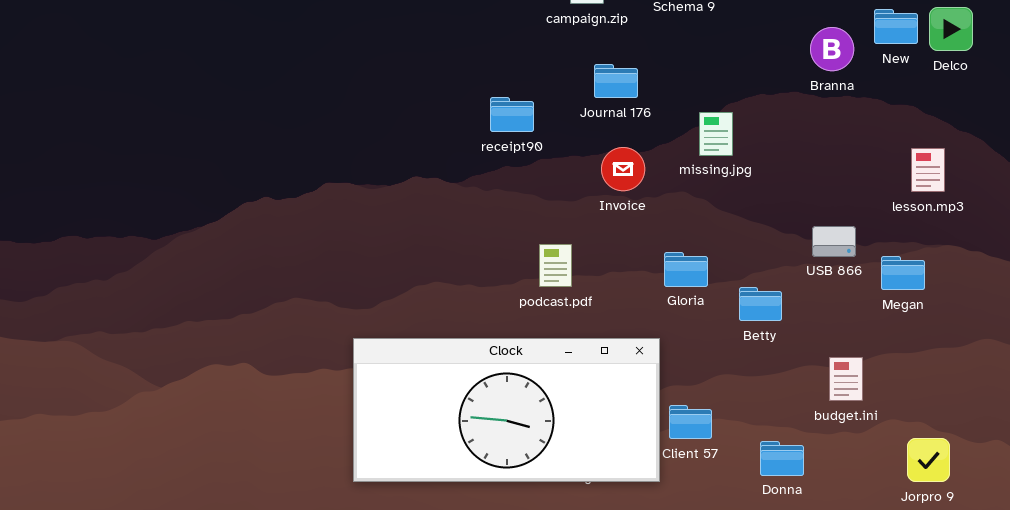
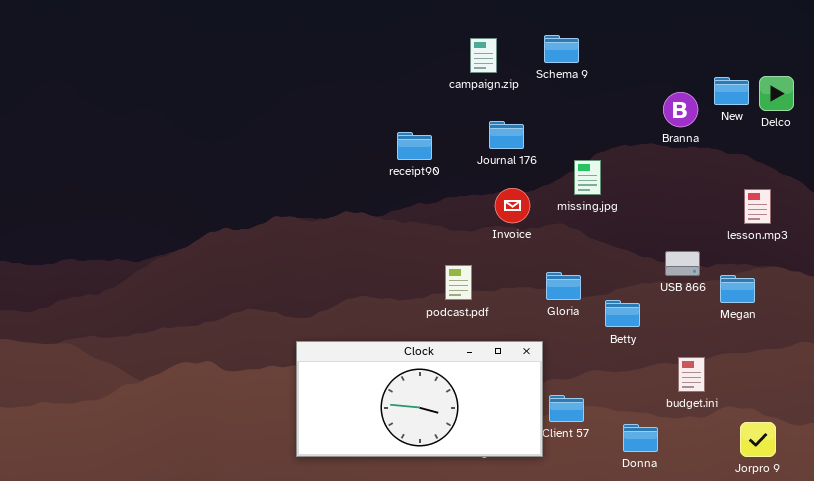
receipt90: [490,97,534,132] -> [397,132,432,160], moved

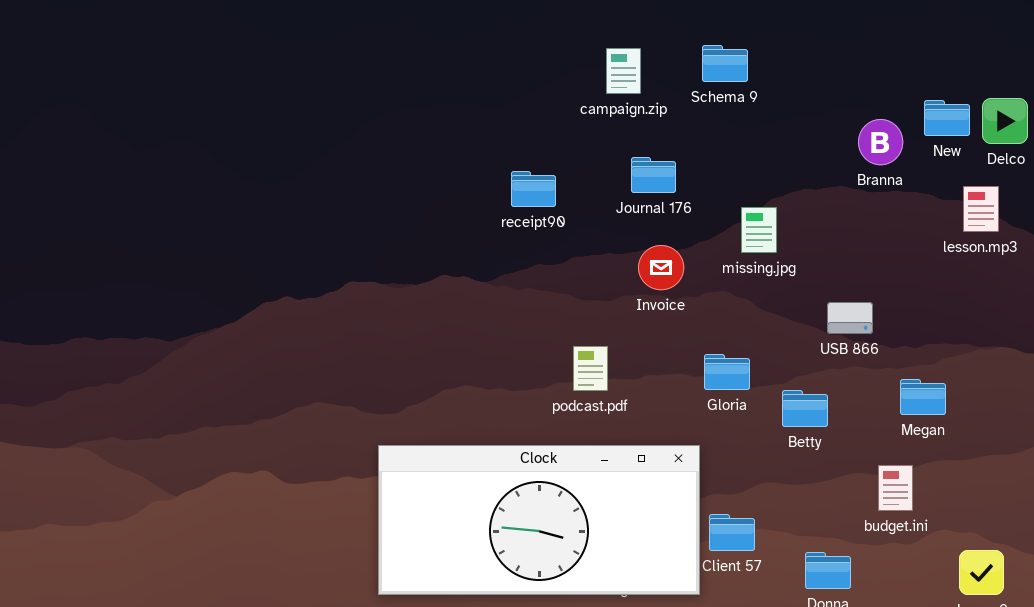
lesson.mp3: [744,189,771,224] -> [963,186,999,232], moved
USB 866: [665,251,700,276] -> [827,302,873,334], moved
Megan: [720,275,755,303] -> [900,379,946,415], moved

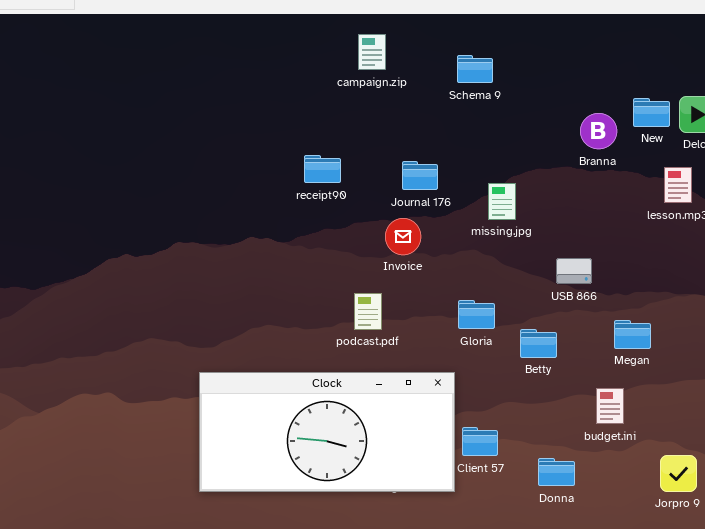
campaign.zip: [606,48,641,94] -> [358,34,386,70], moved
Journal 176: [631,157,676,193] -> [402,161,438,190], moved
Invoice: [638,245,684,290] -> [385,218,421,255], moved

